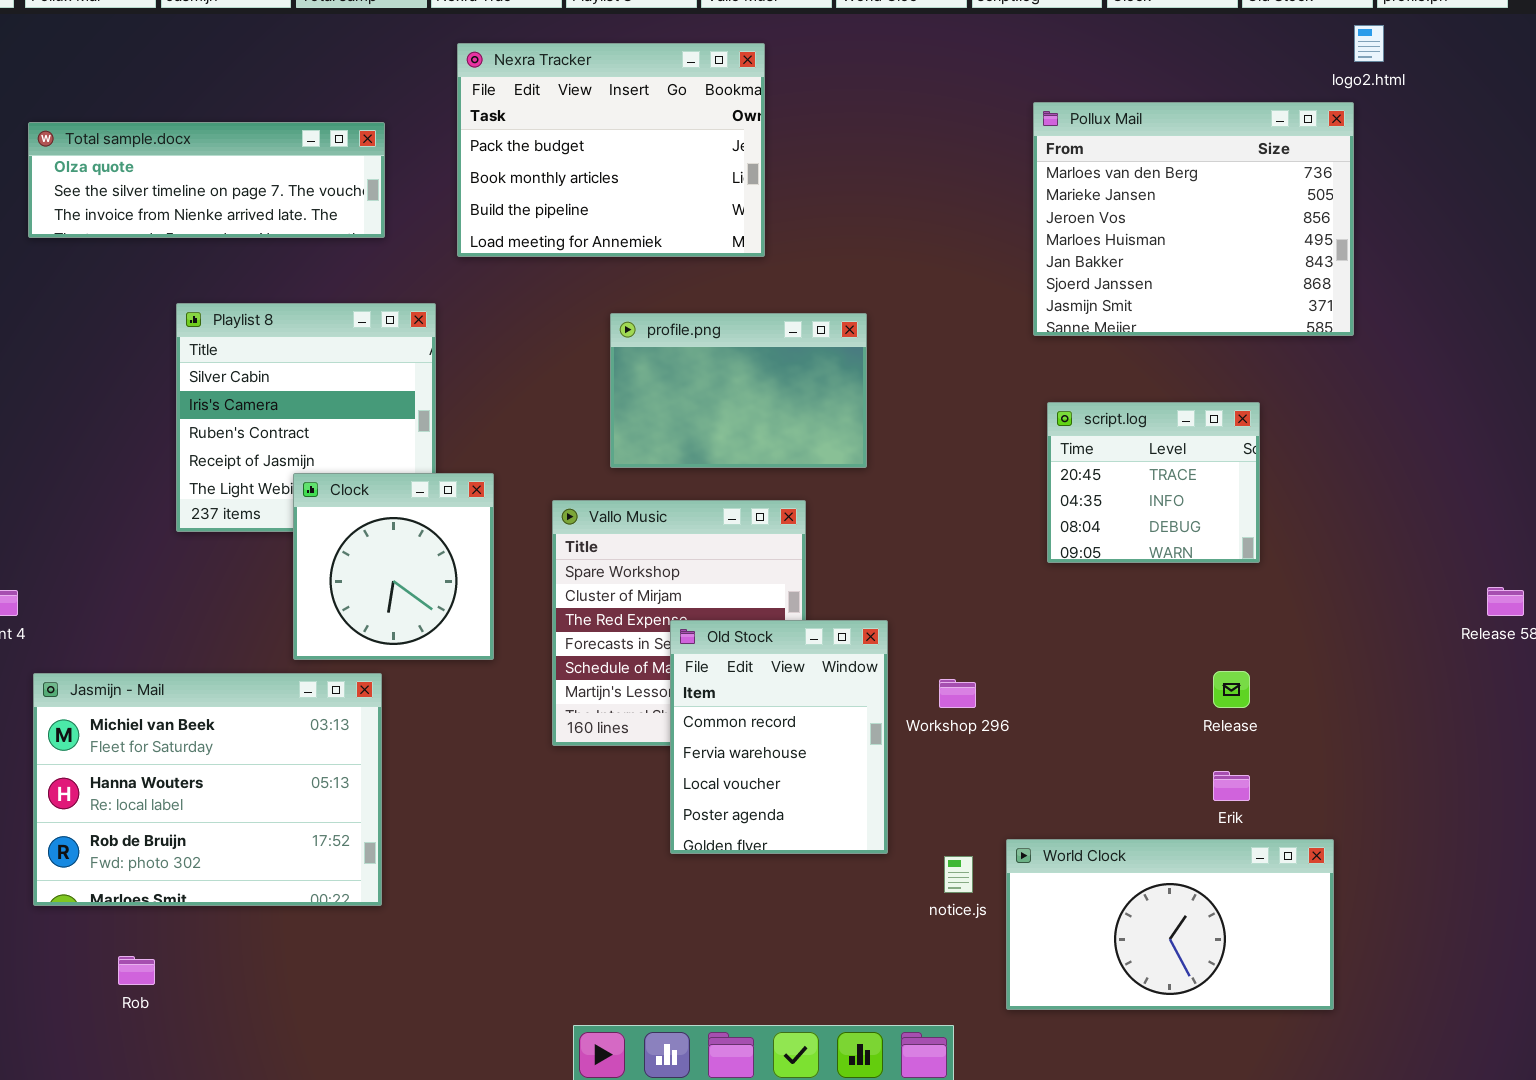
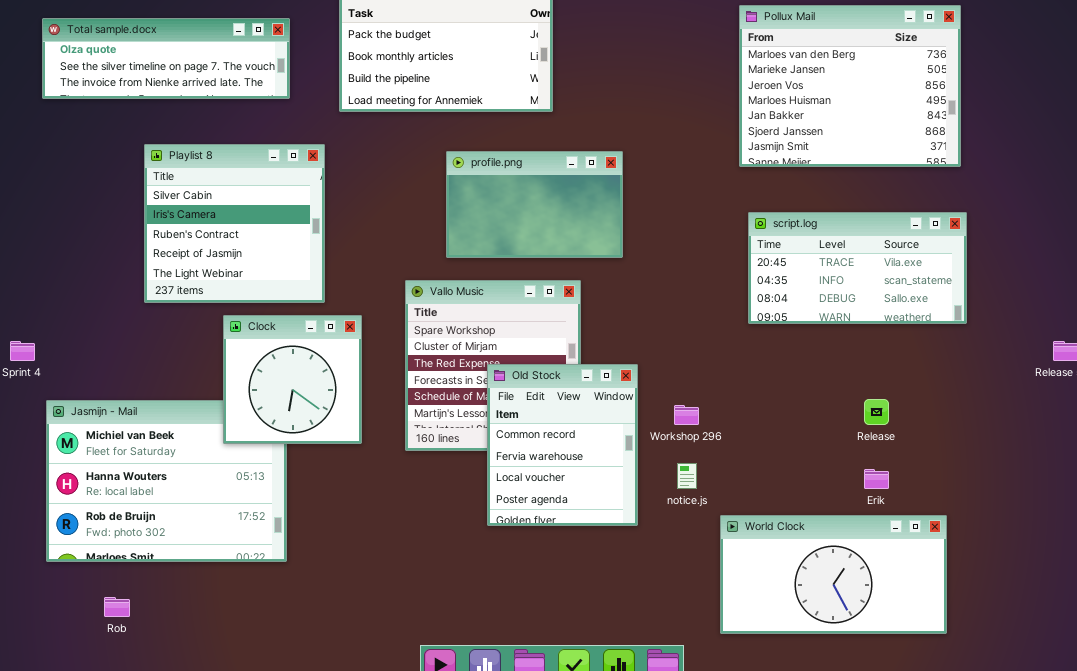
script.log: [1047,402,1260,563] -> [748,212,967,324], resized
Clock: [293,473,494,660] -> [223,315,362,444], moved
notice.js: [944,856,973,893] -> [677,463,697,489], moved

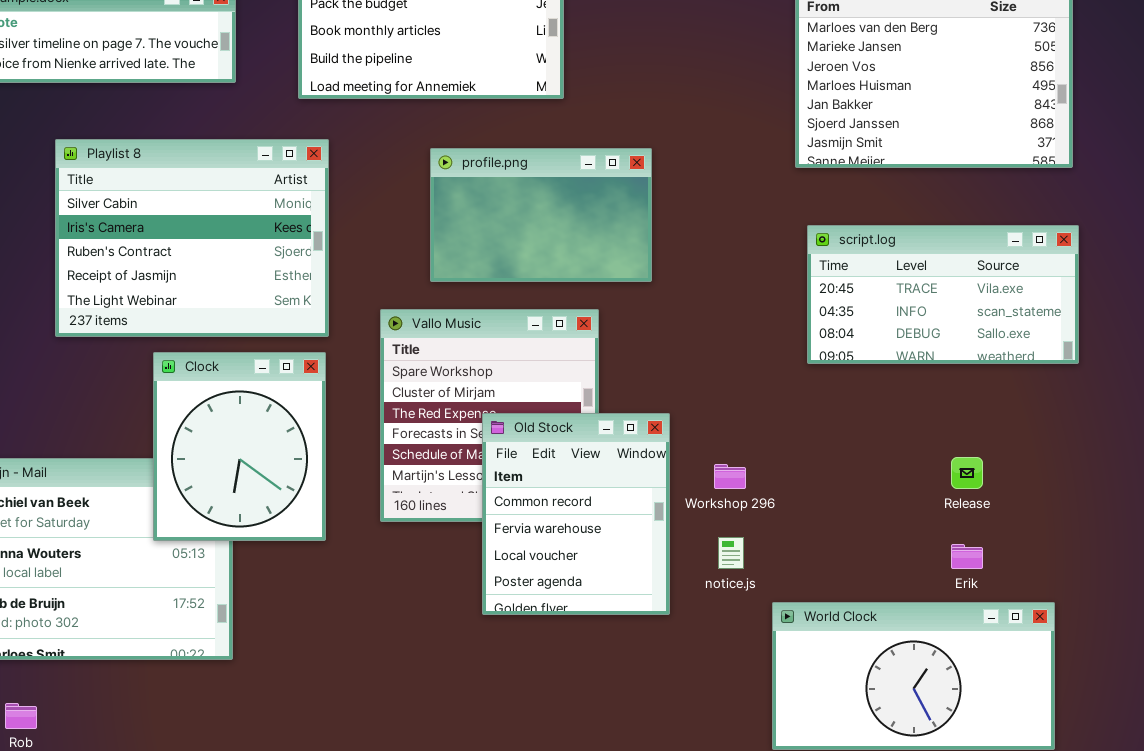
Playlist 8: [144,144,325,303] -> [55,139,329,337], resized
Clock: [223,315,362,444] -> [153,352,326,541], resized

